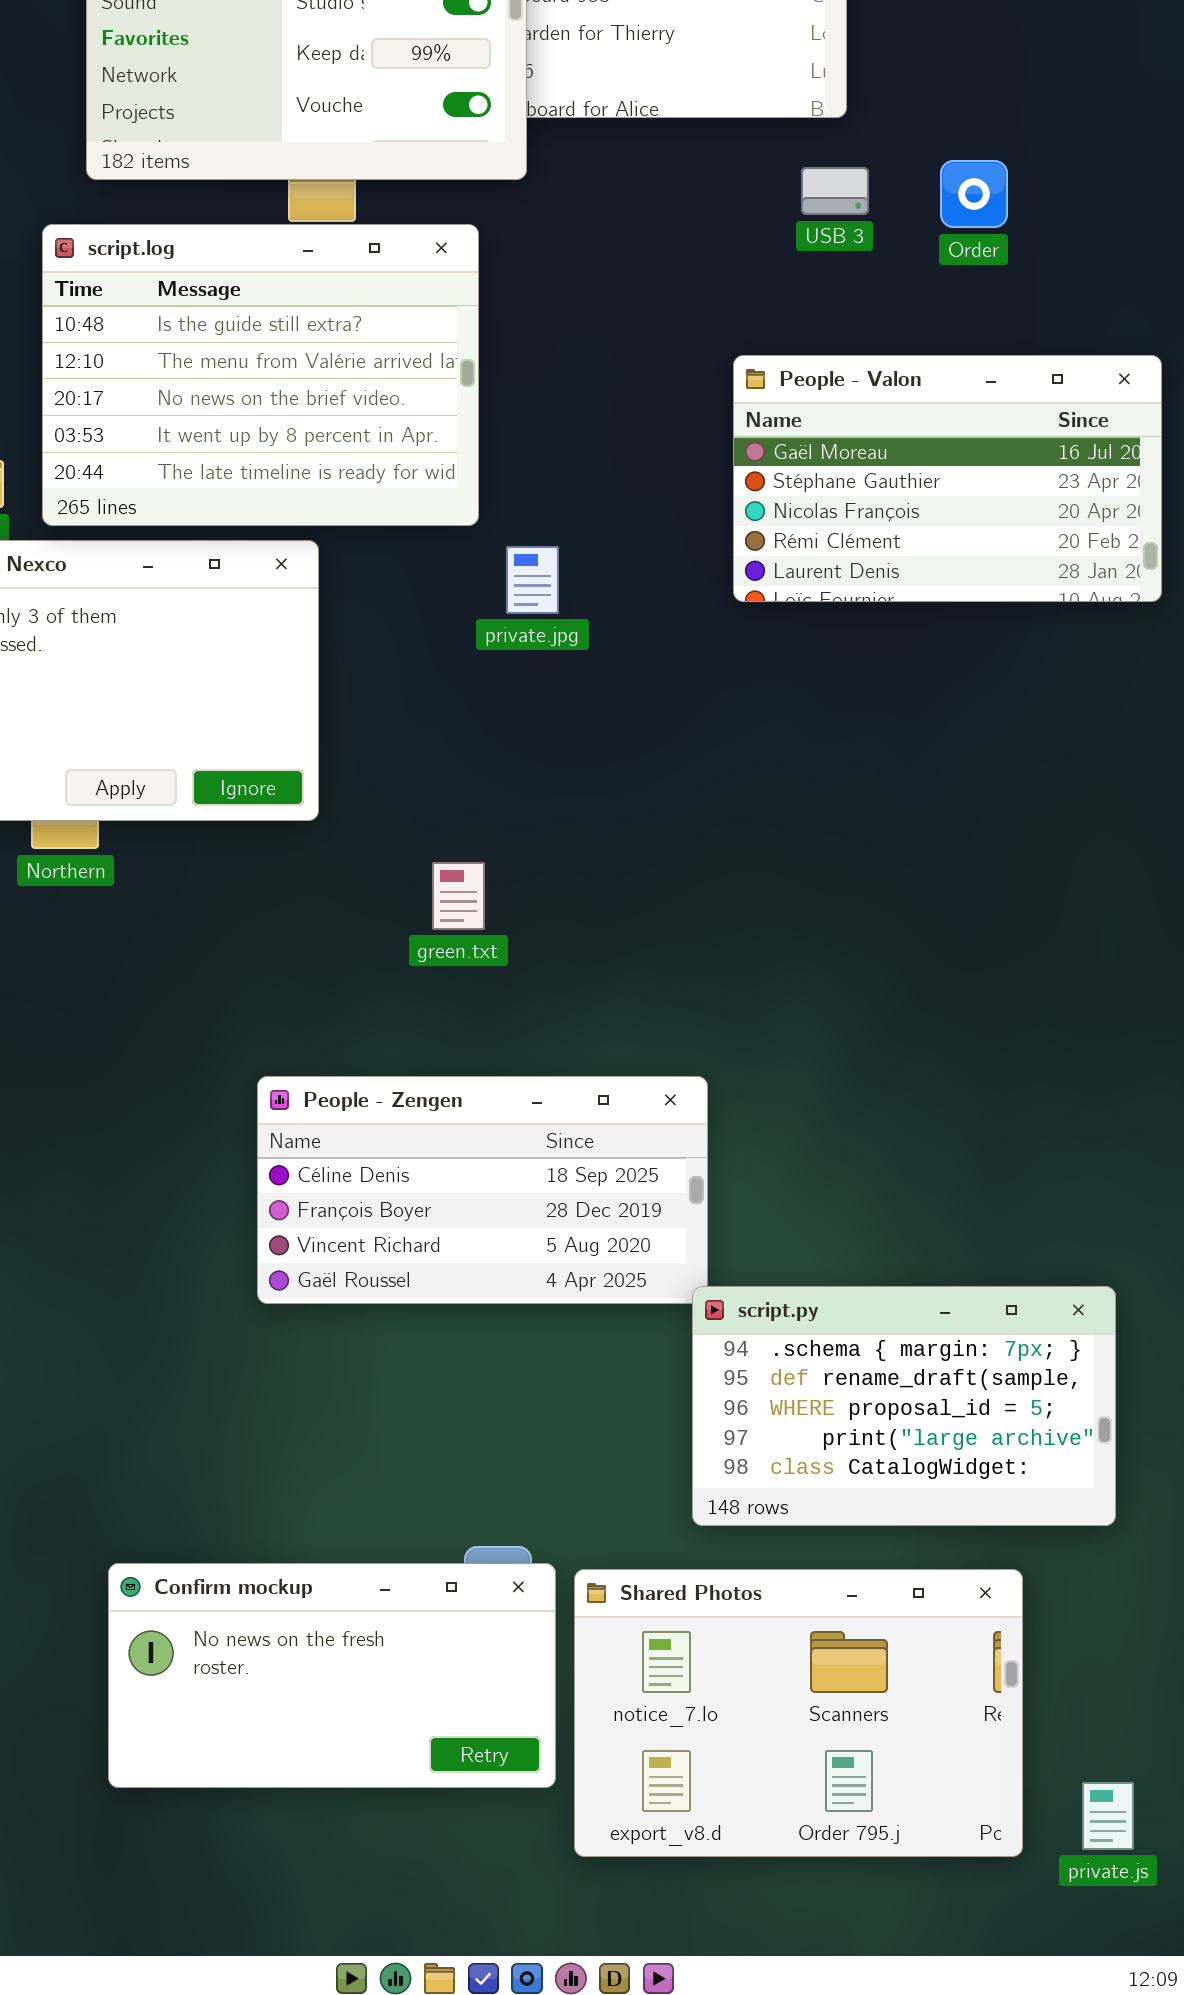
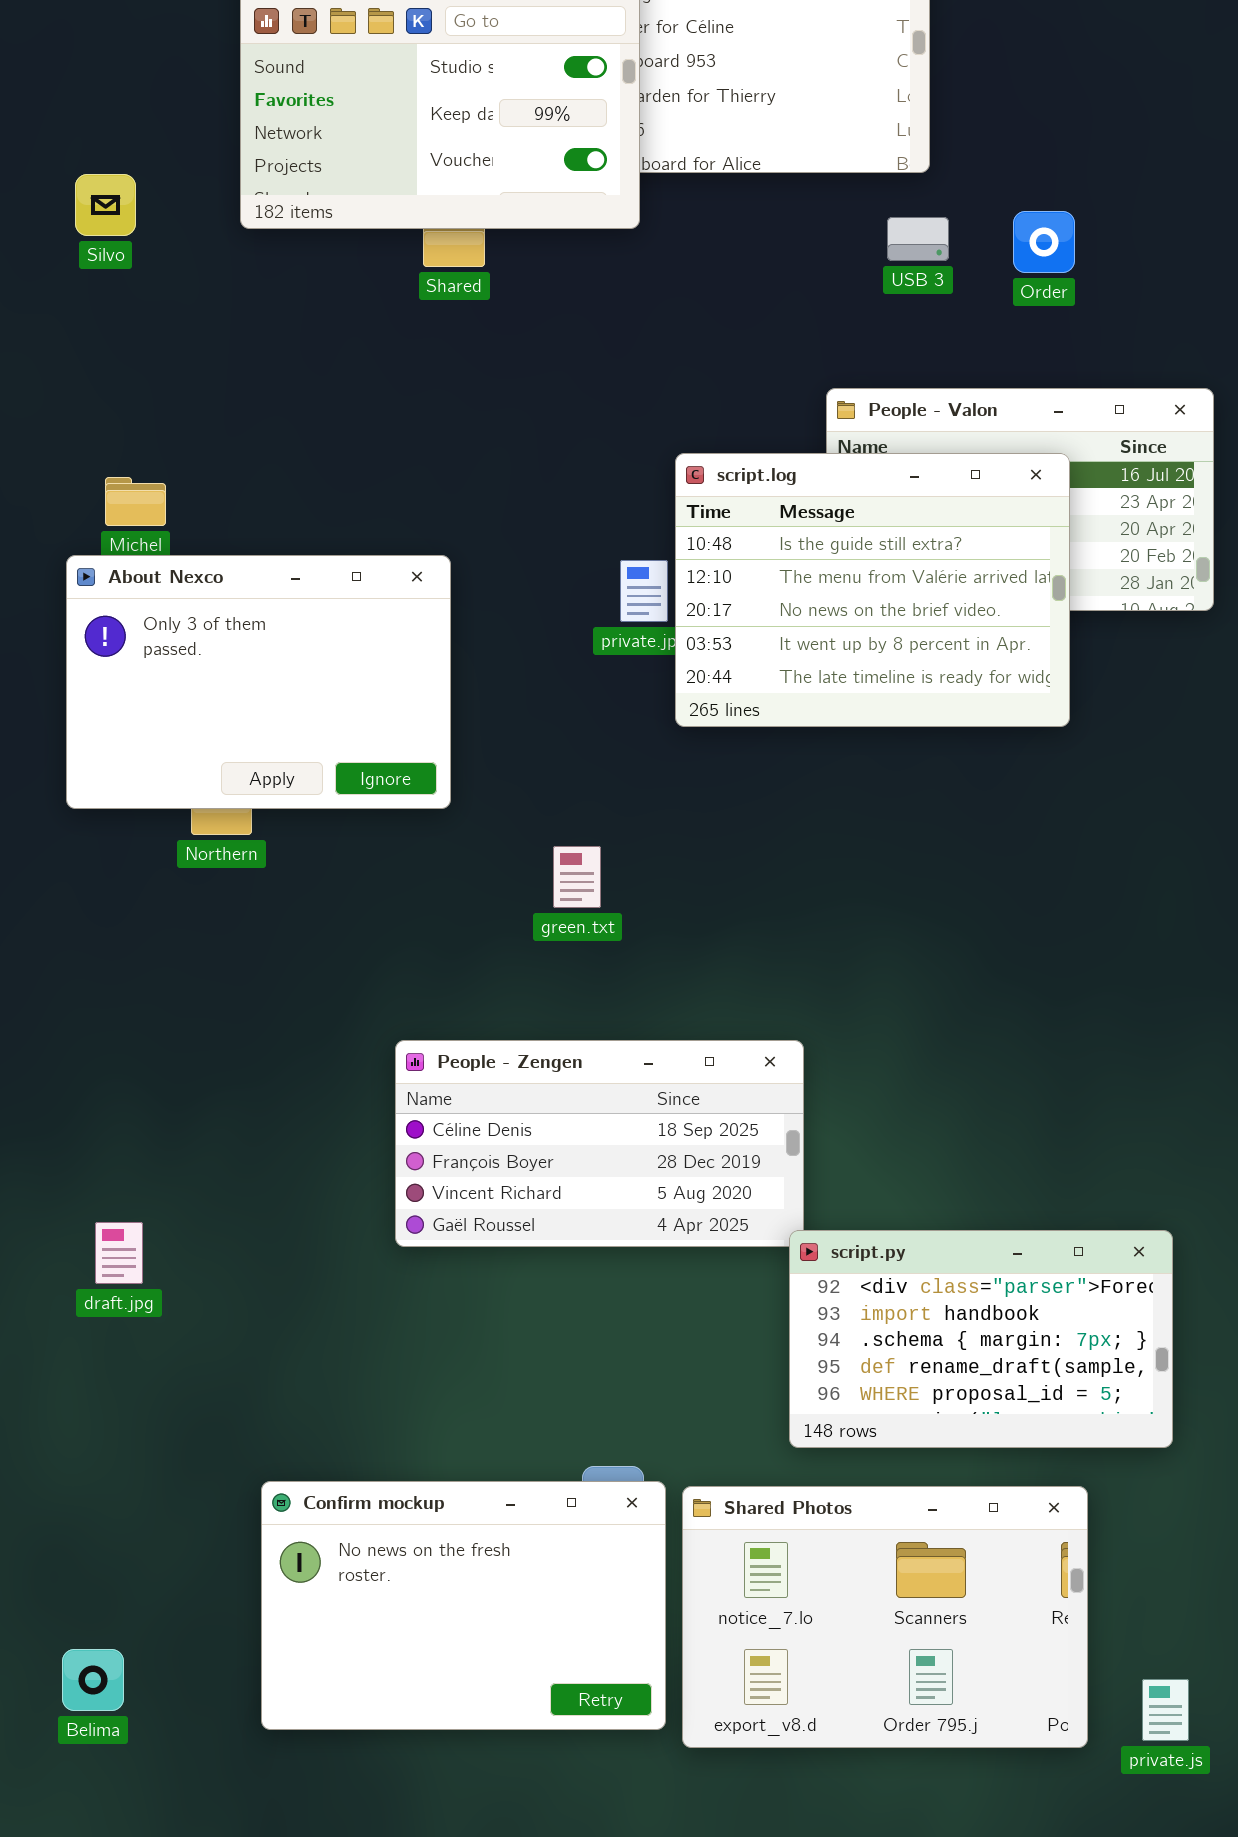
script.log: [42,224,479,526] -> [675,453,1070,727], moved
script.py: [692,1286,1116,1526] -> [789,1230,1173,1448], scrolled up 2 rows
Confirm mockup: [108,1563,556,1788] -> [261,1481,666,1730], resized

